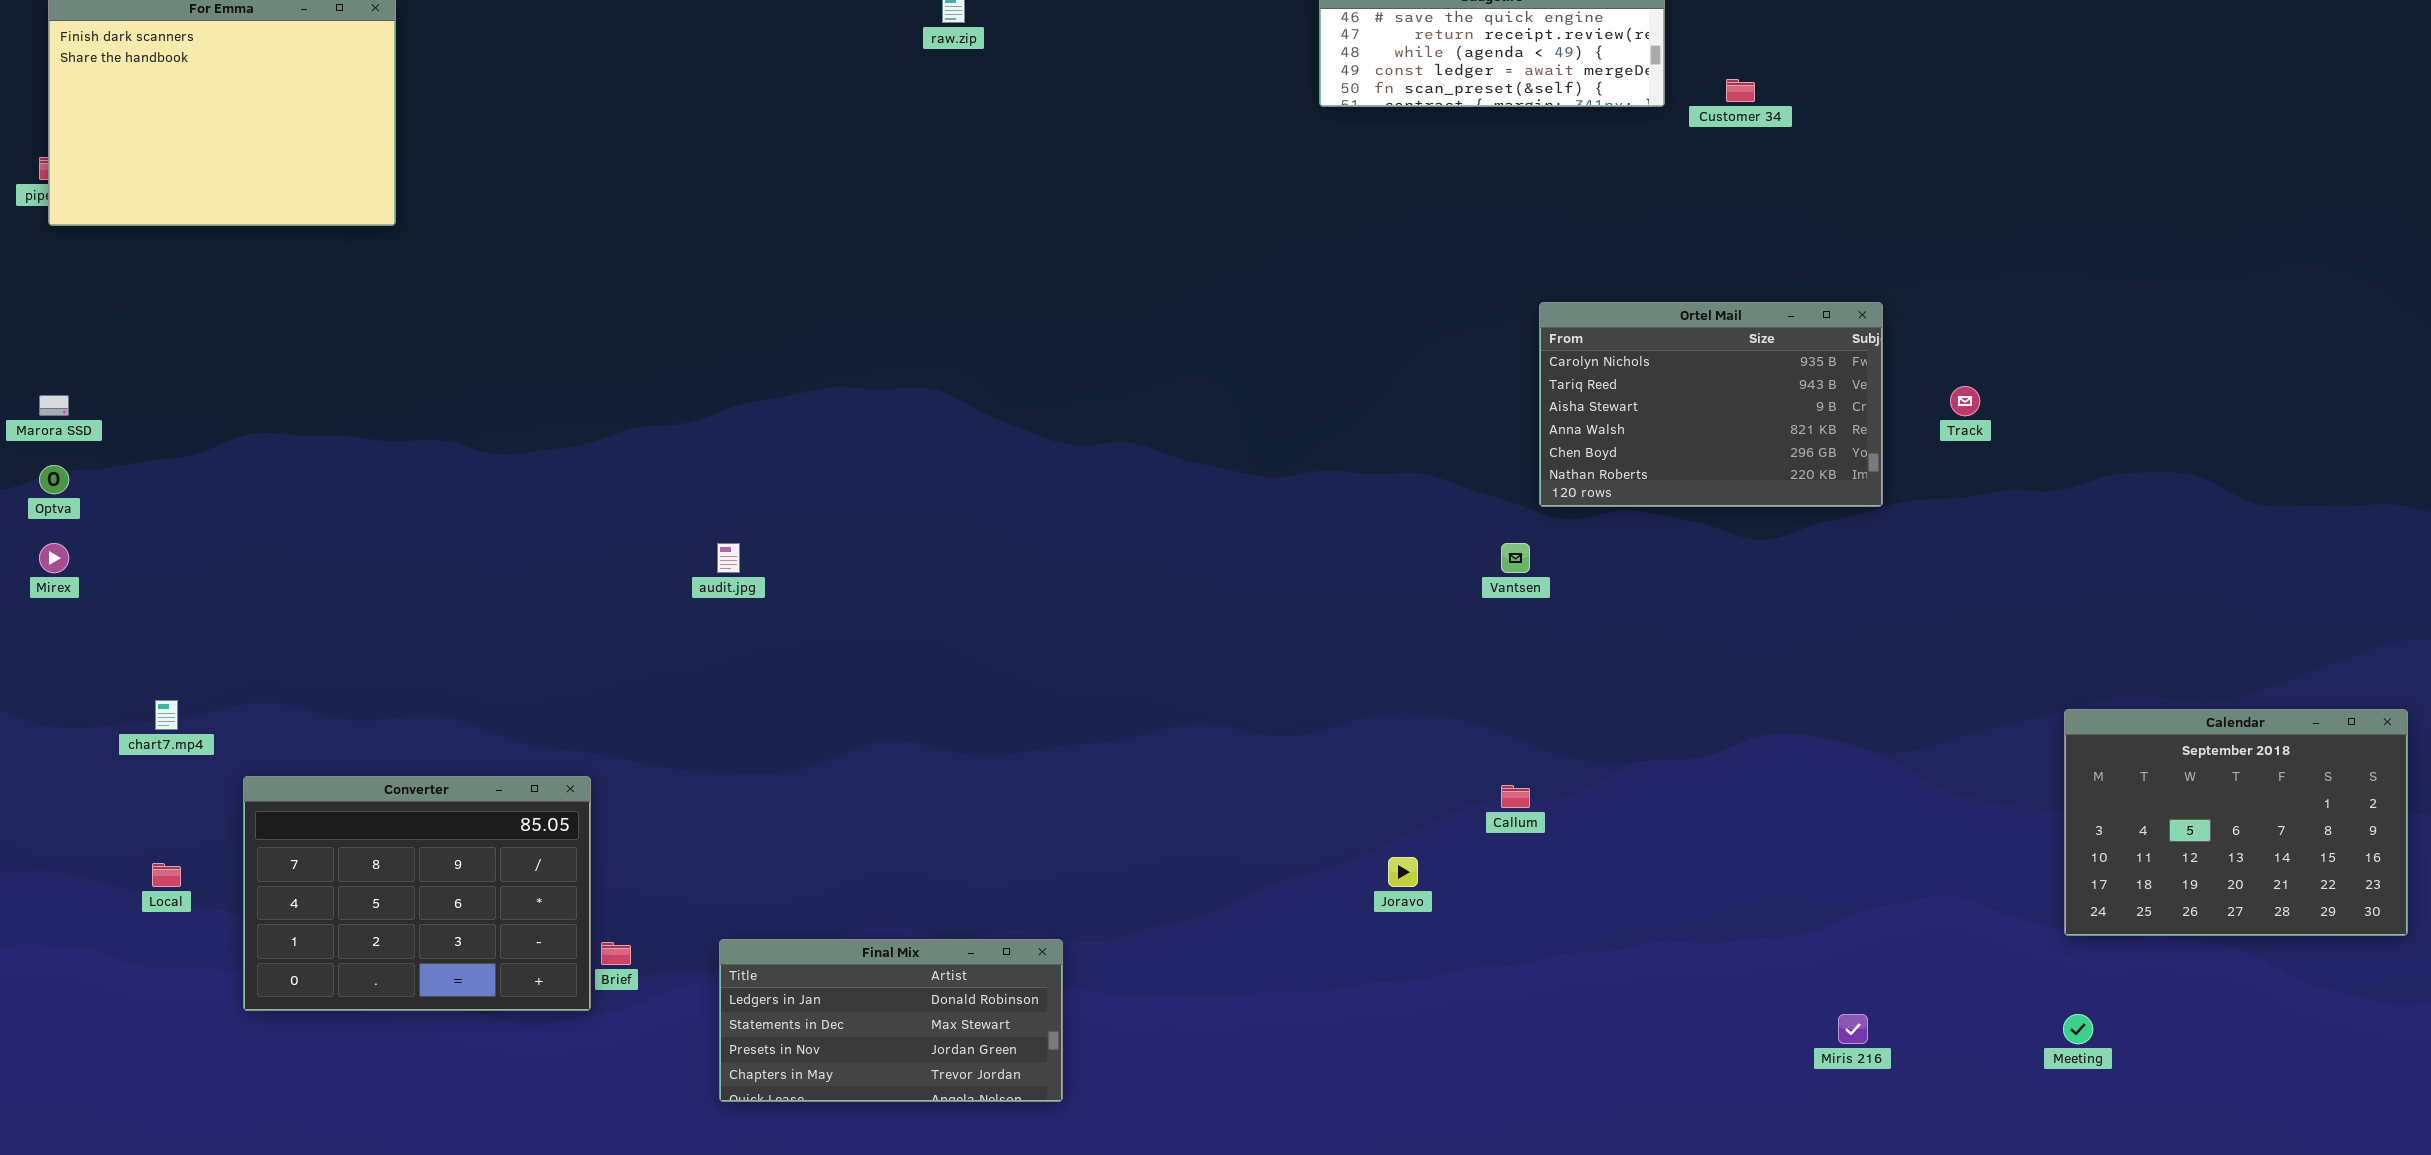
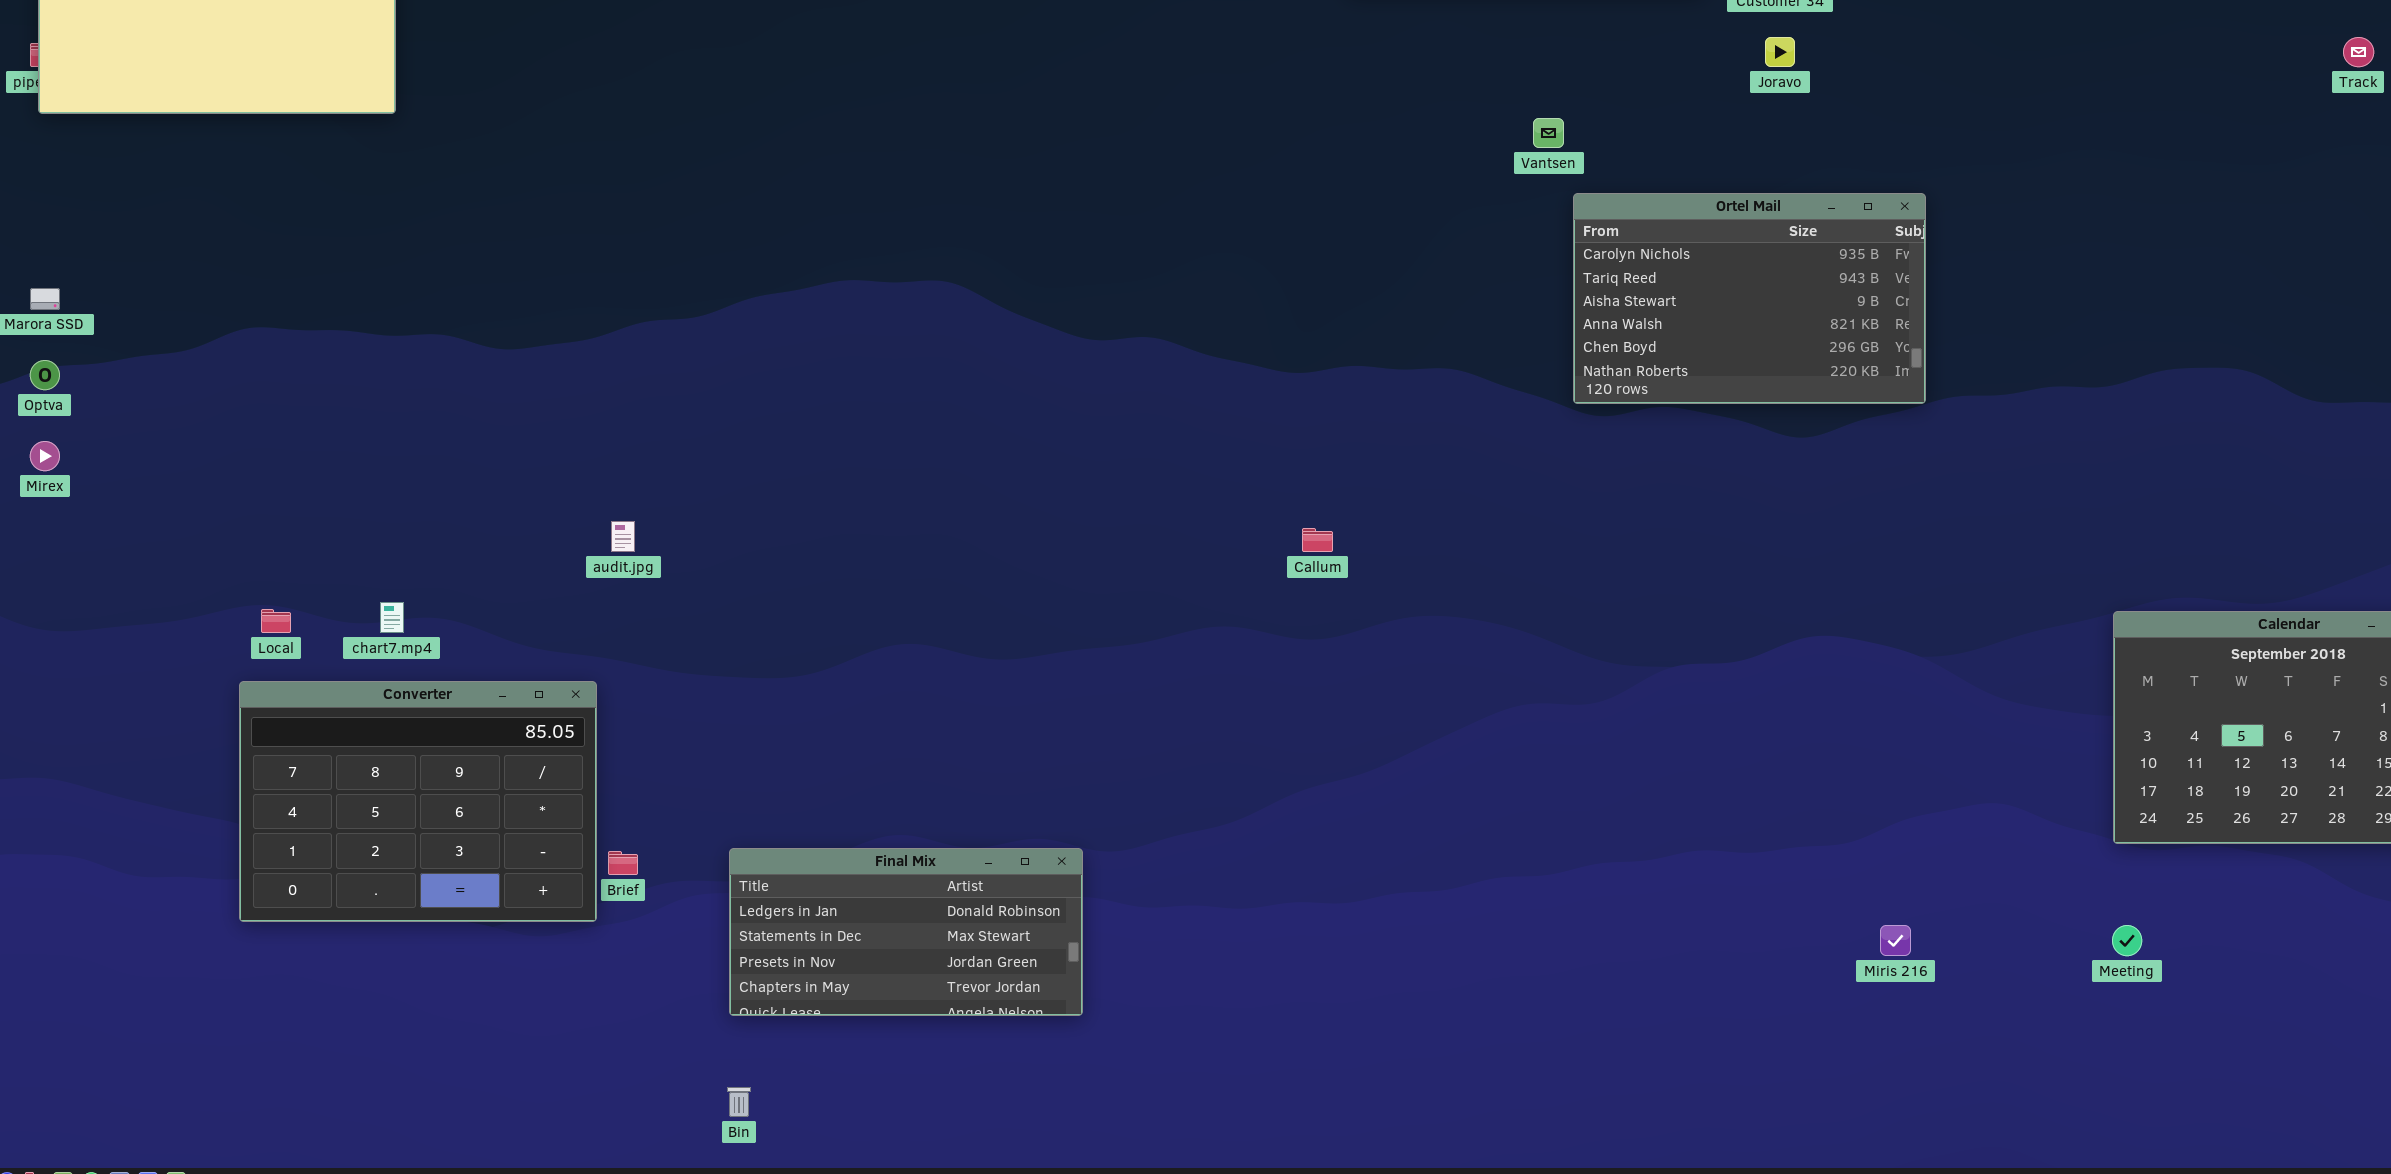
Track: [1950,386,1980,416] -> [2343,37,2374,67], moved
audit.jpg: [717,543,740,573] -> [611,521,635,552], moved
Vantsen: [1501,543,1530,573] -> [1533,118,1564,148], moved
chart7.mp4: [155,700,178,730] -> [380,602,404,633], moved
Callum: [1501,785,1530,808] -> [1302,528,1333,552], moved
Joravo: [1388,857,1418,887] -> [1765,37,1795,67], moved
Local: [152,863,181,887] -> [261,609,291,633], moved

